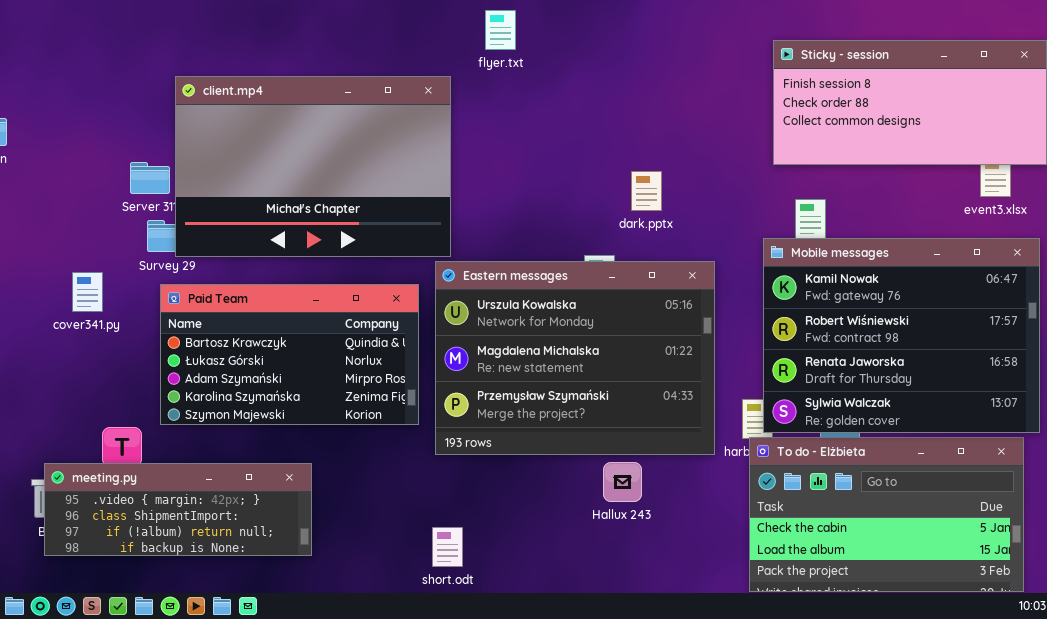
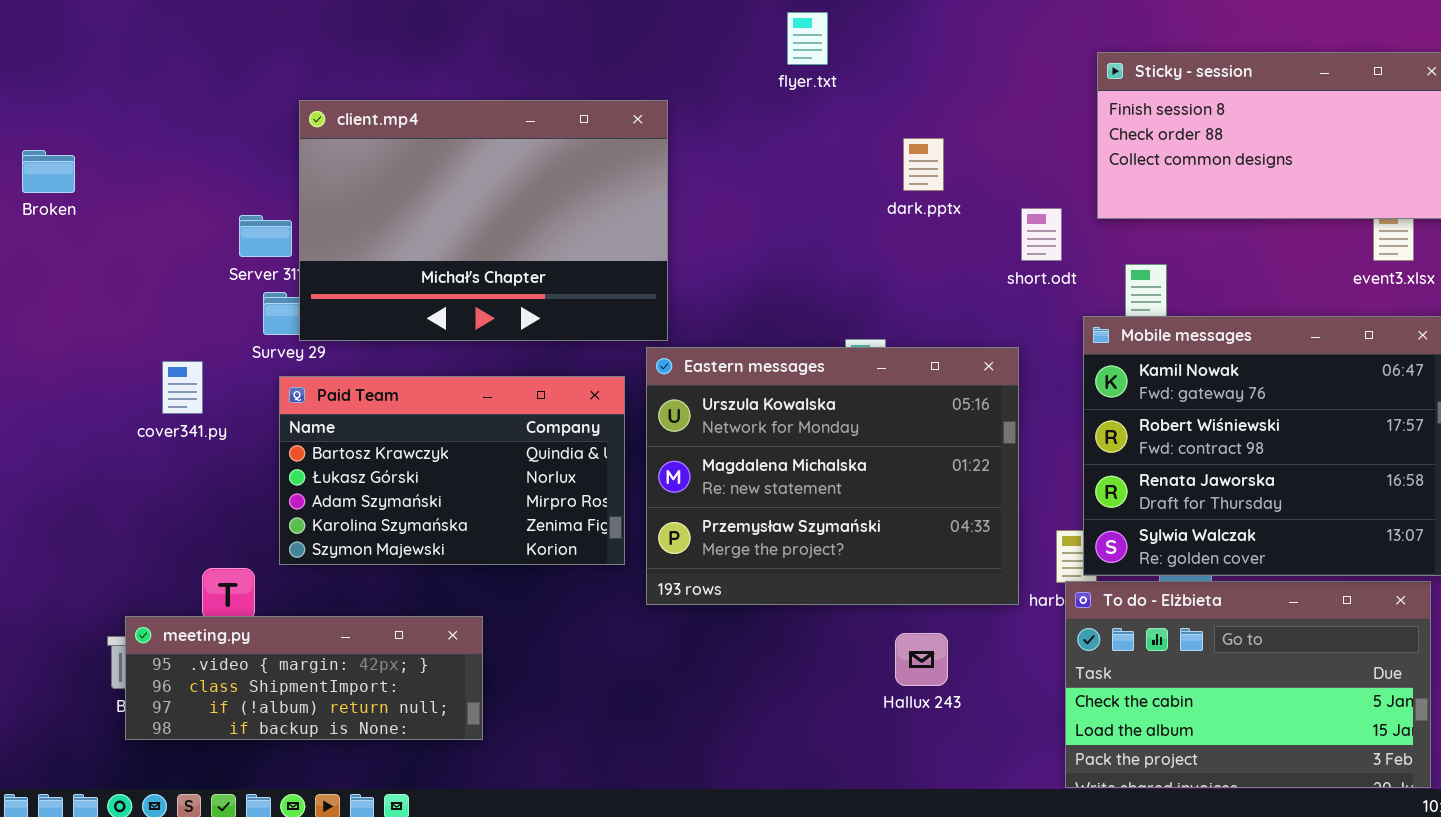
flyer.txt: [485,10,516,50] -> [787,12,828,65], moved
dark.pptx: [631,171,662,211] -> [903,138,944,191], moved
Hallux 243: [603,462,642,502] -> [895,633,948,686], moved
short.odt: [432,527,463,567] -> [1021,208,1062,261], moved

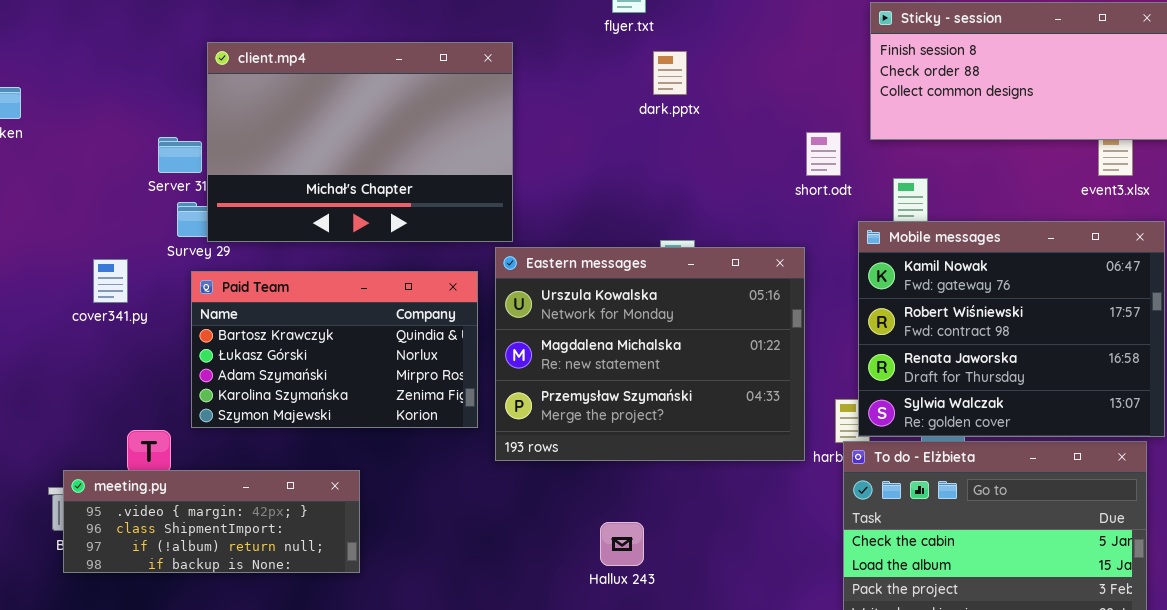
dark.pptx: [903,138,944,191] -> [653,51,687,95], moved
Hallux 243: [895,633,948,686] -> [600,522,644,566], moved

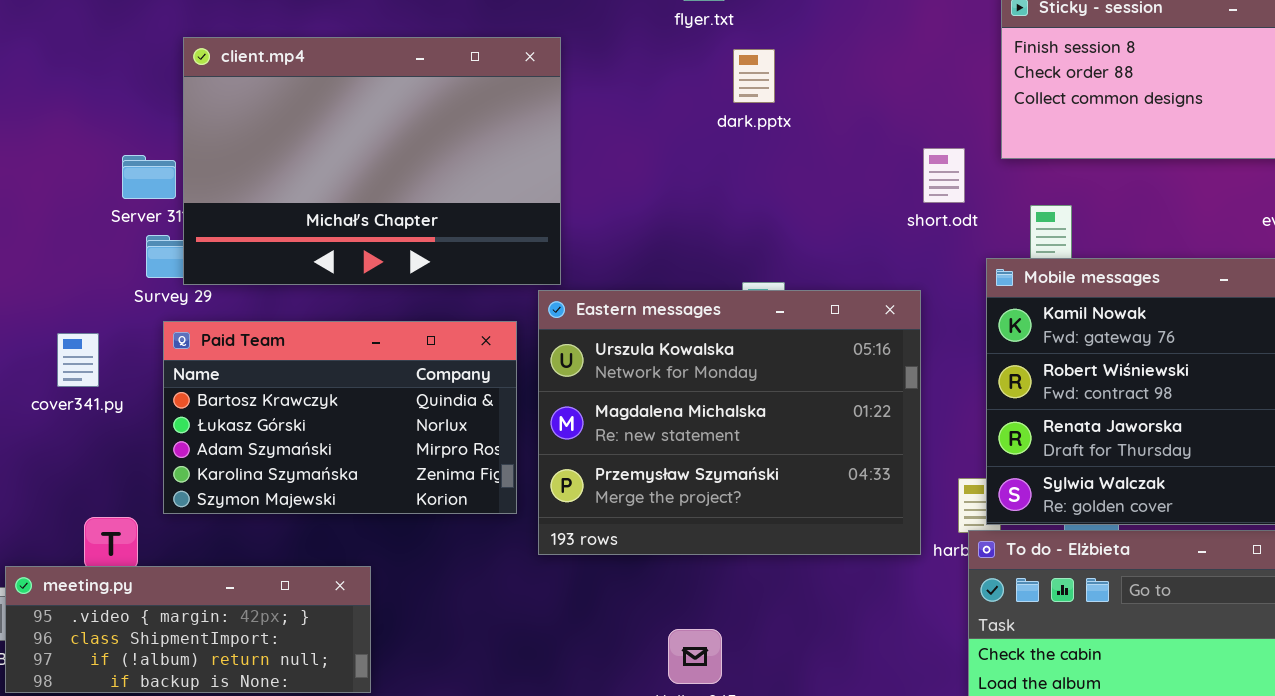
cover341.py: [93,259,128,303] -> [57,333,99,387], moved

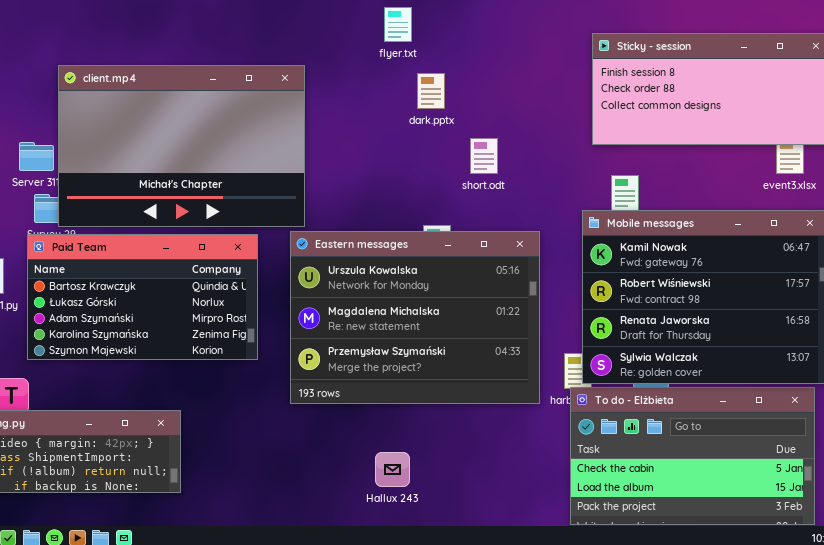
short.odt: [923,148,965,203] -> [470,138,498,174], moved
Paid Team: [163,321,517,514] -> [27,234,258,360], moved

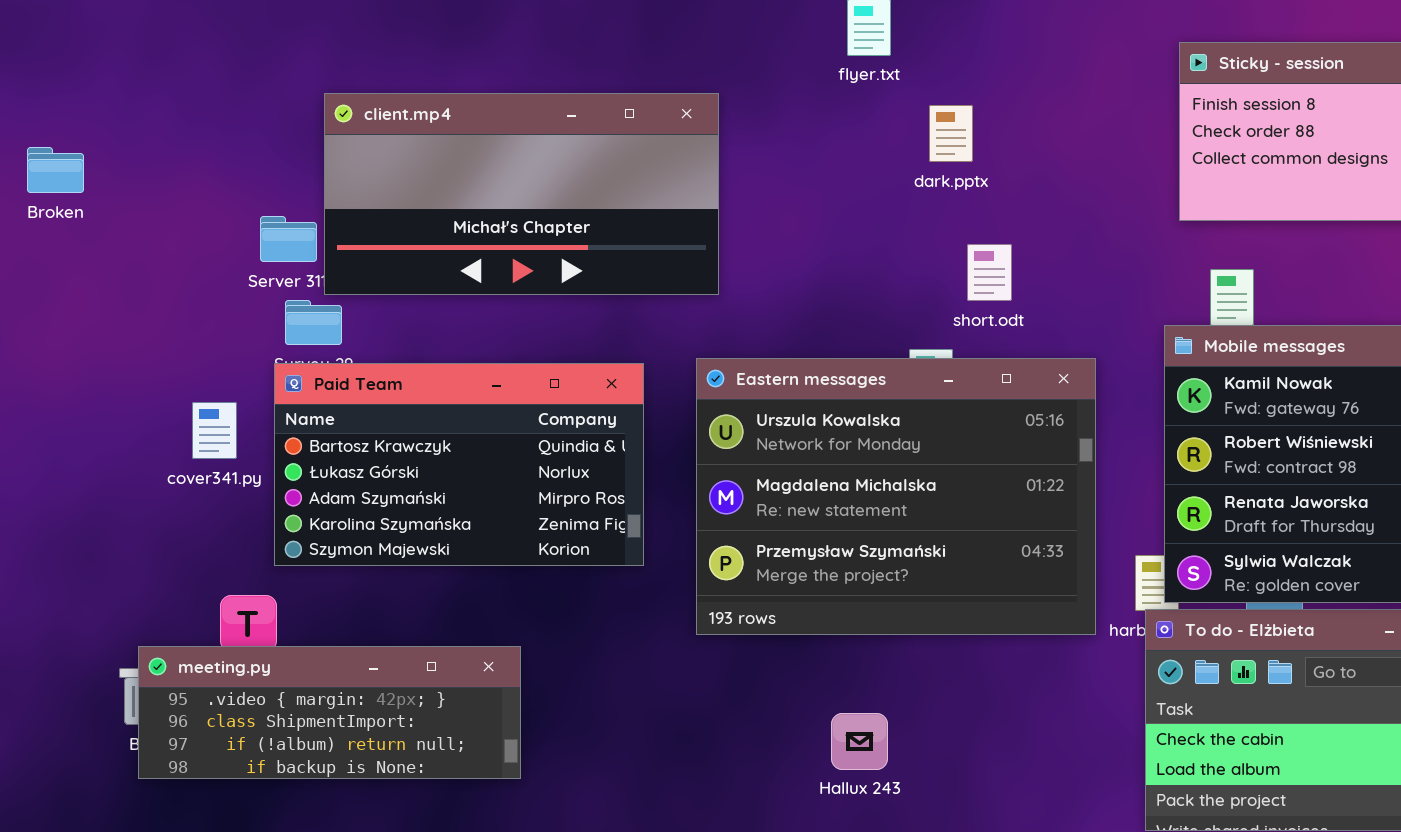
client.mp4: [58,65,305,227] -> [324,93,719,295], resized
dark.pptx: [417,73,445,109] -> [929,105,973,162], moved
short.odt: [470,138,498,174] -> [967,244,1012,301], moved

